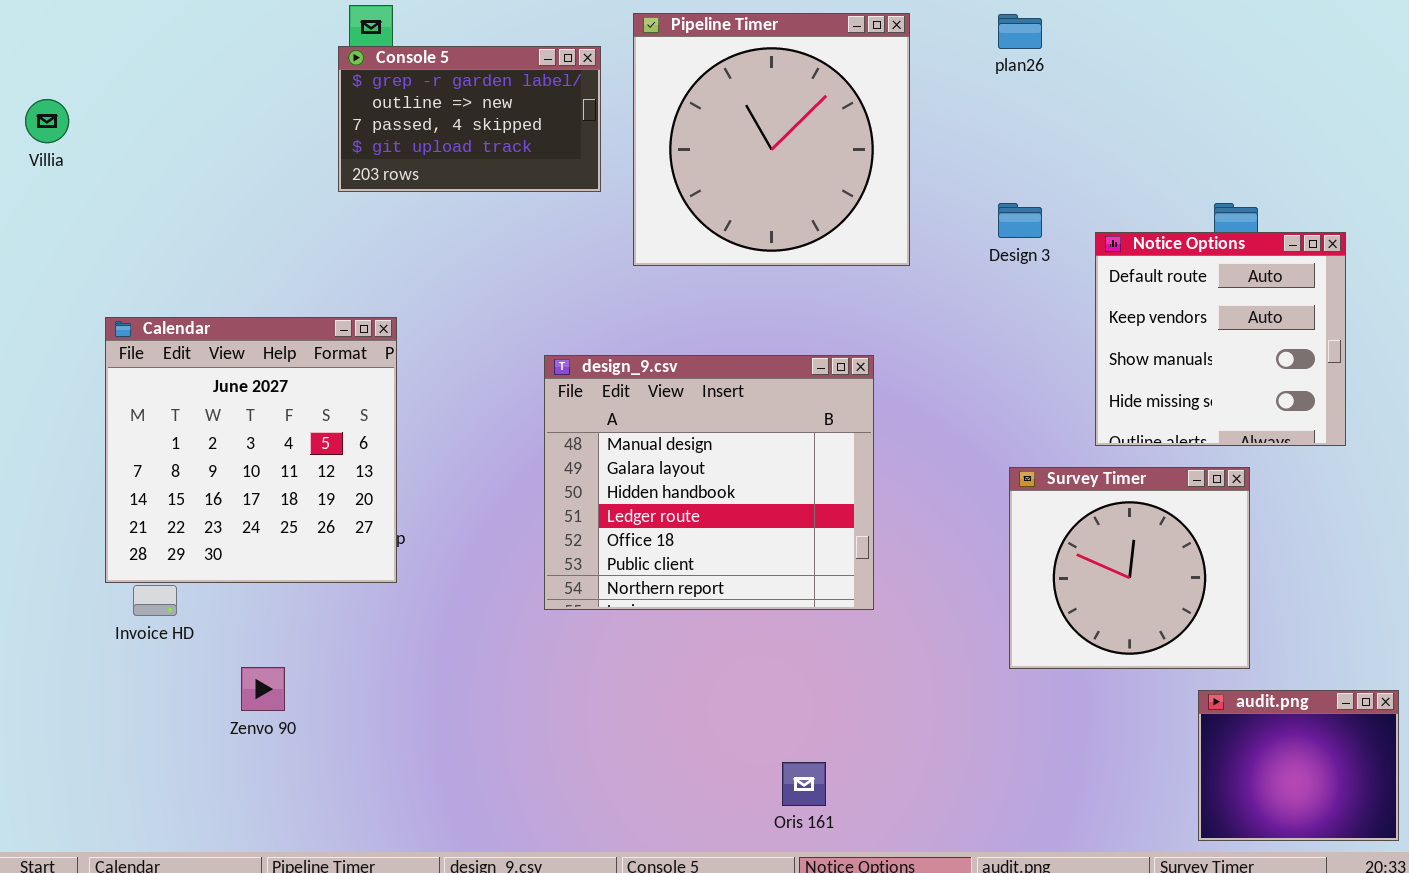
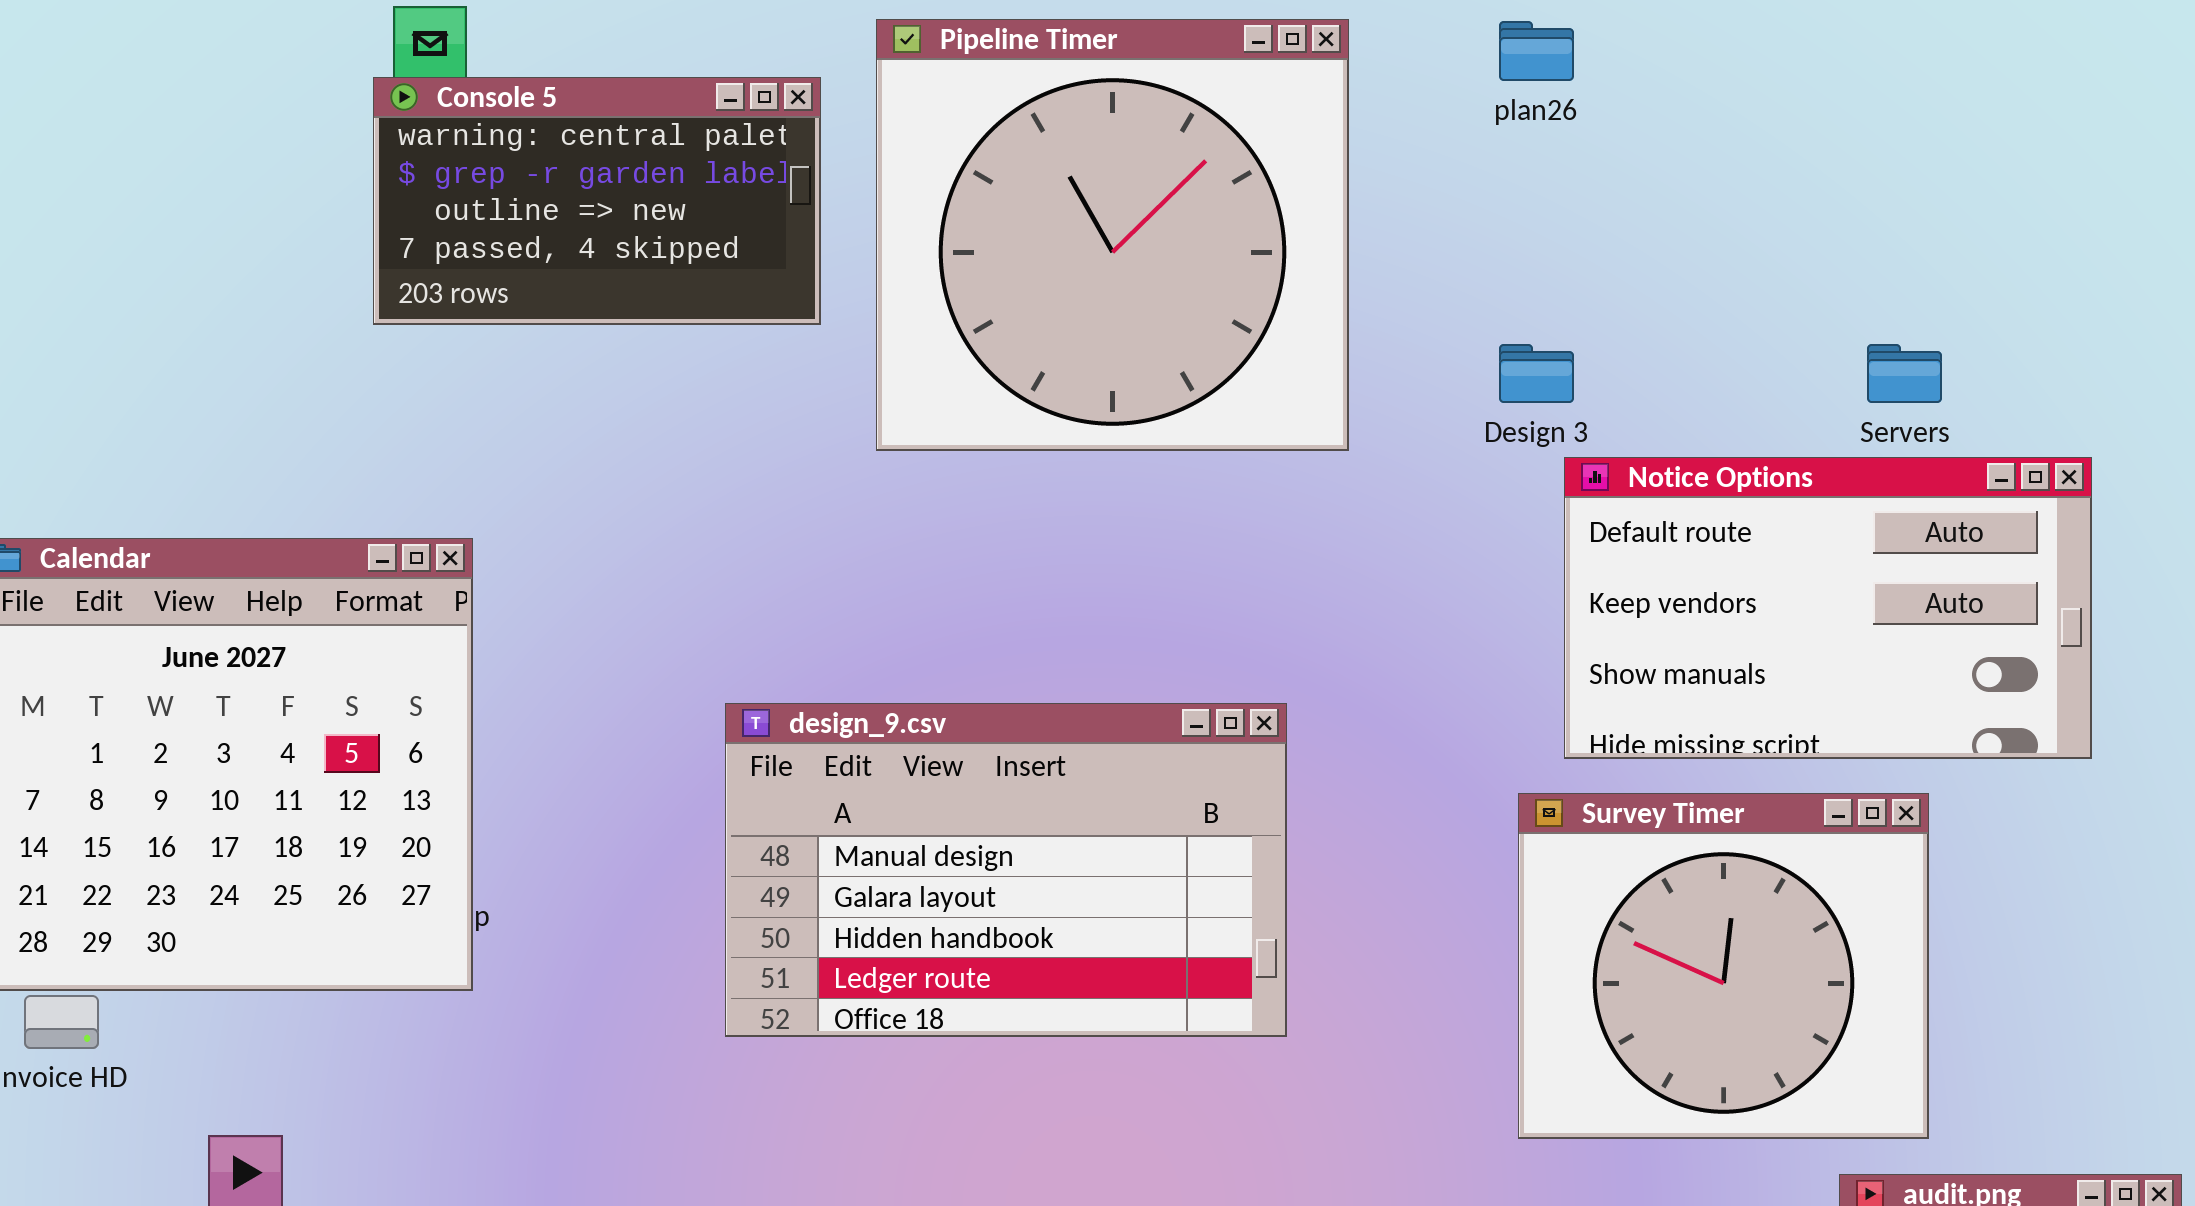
Console 5: [338,46,601,192] -> [373,77,821,325], scrolled up 1 row
Notice Options: [1095,232,1346,446] -> [1564,457,2092,759], resized
design_9.csv: [544,355,874,610] -> [725,703,1287,1037], resized

